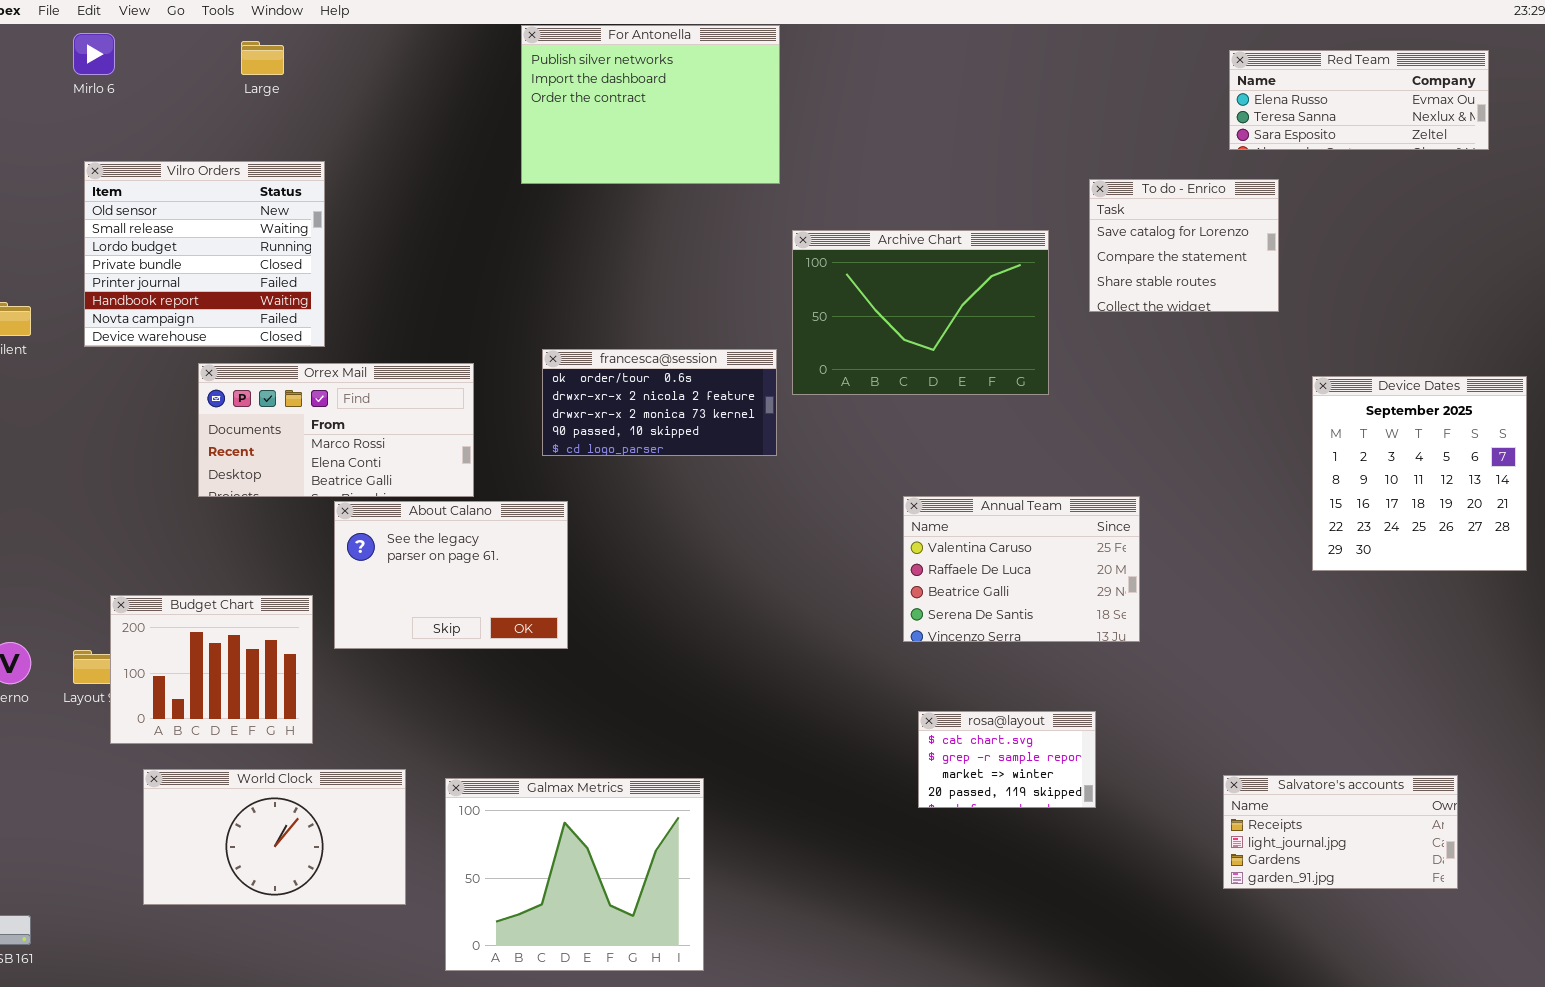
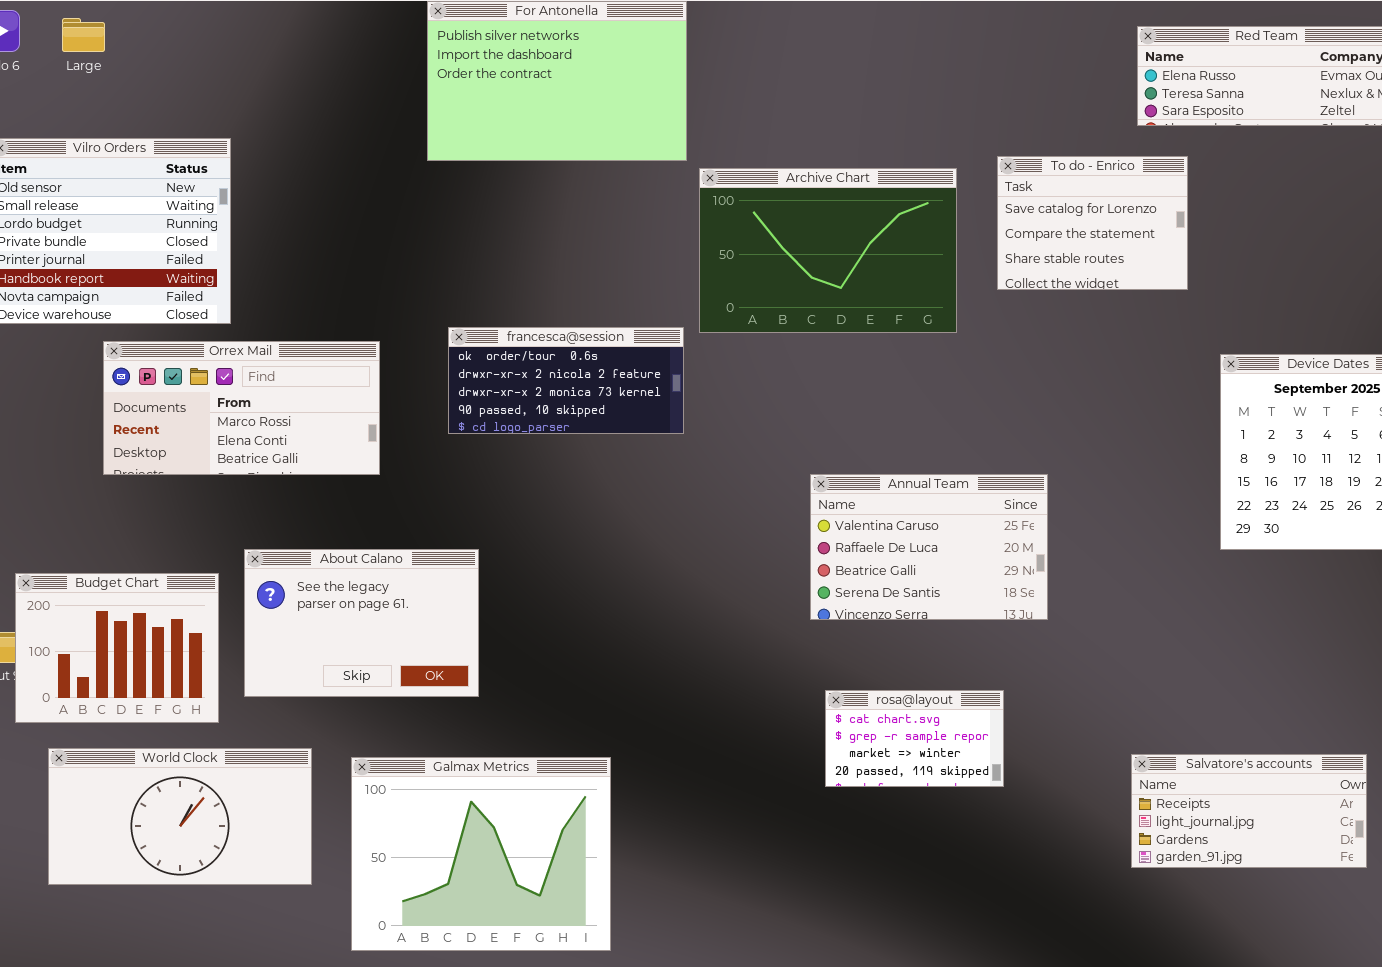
Large: [241,41,284,75] -> [62,18,105,52], moved
Archive Chart: [792,230,1049,395] -> [699,168,957,333], moved
About Calano: [334,501,568,649] -> [244,549,479,697], moved

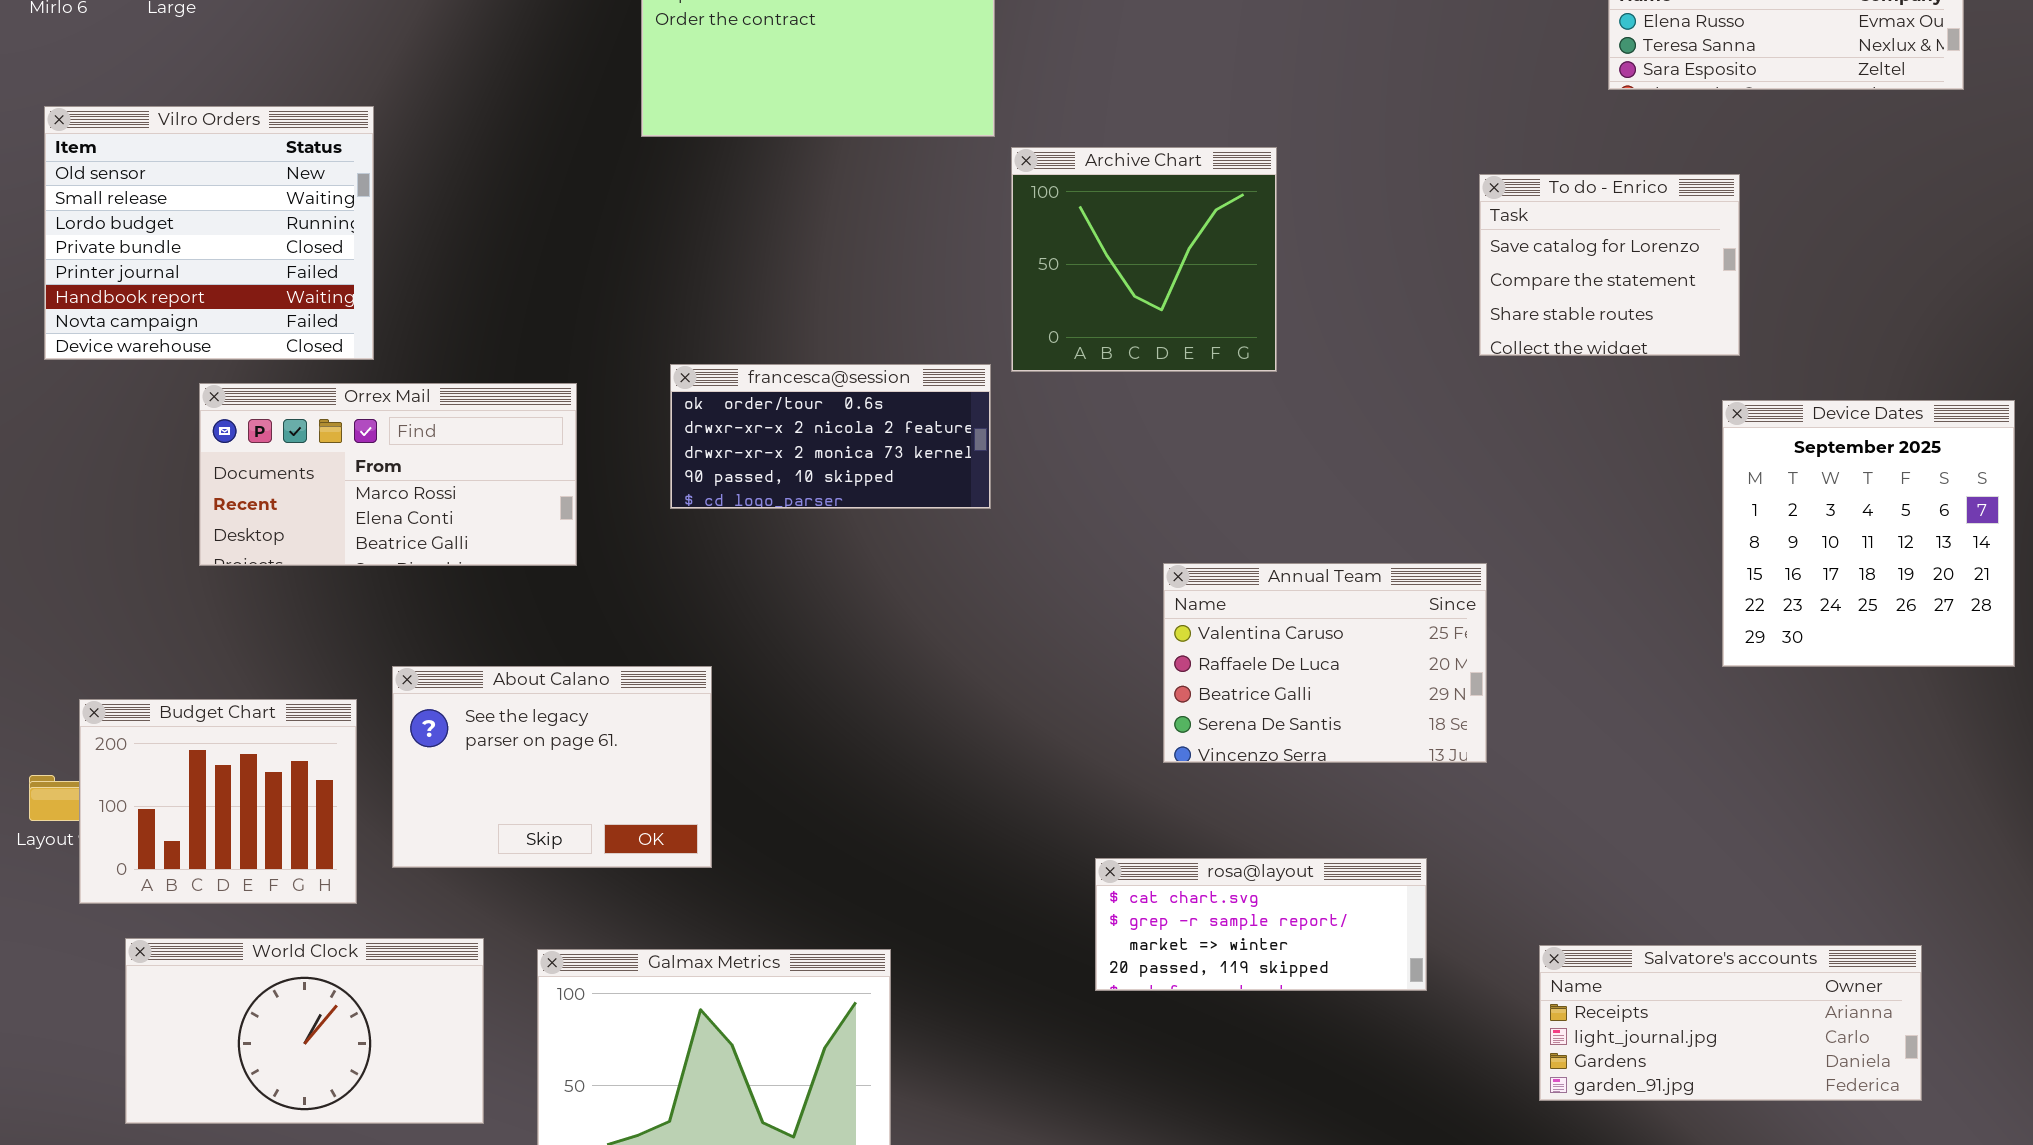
To do - Enrico: [997,156,1188,290] -> [1479,174,1740,356], moved
Archive Chart: [699,168,957,333] -> [1011,147,1277,372], resized
rosa@layout: [825,690,1004,787] -> [1095,858,1427,991], resized
Salvatore's accounts: [1131,754,1367,868] -> [1539,945,1922,1101], resized

